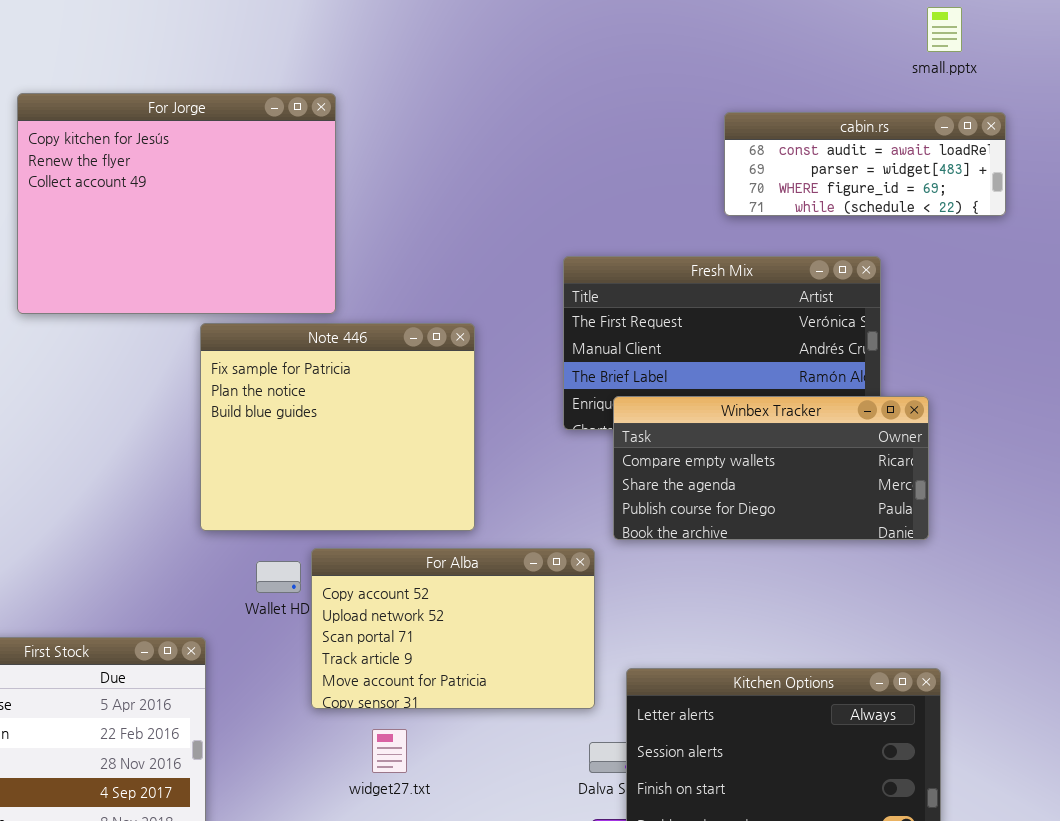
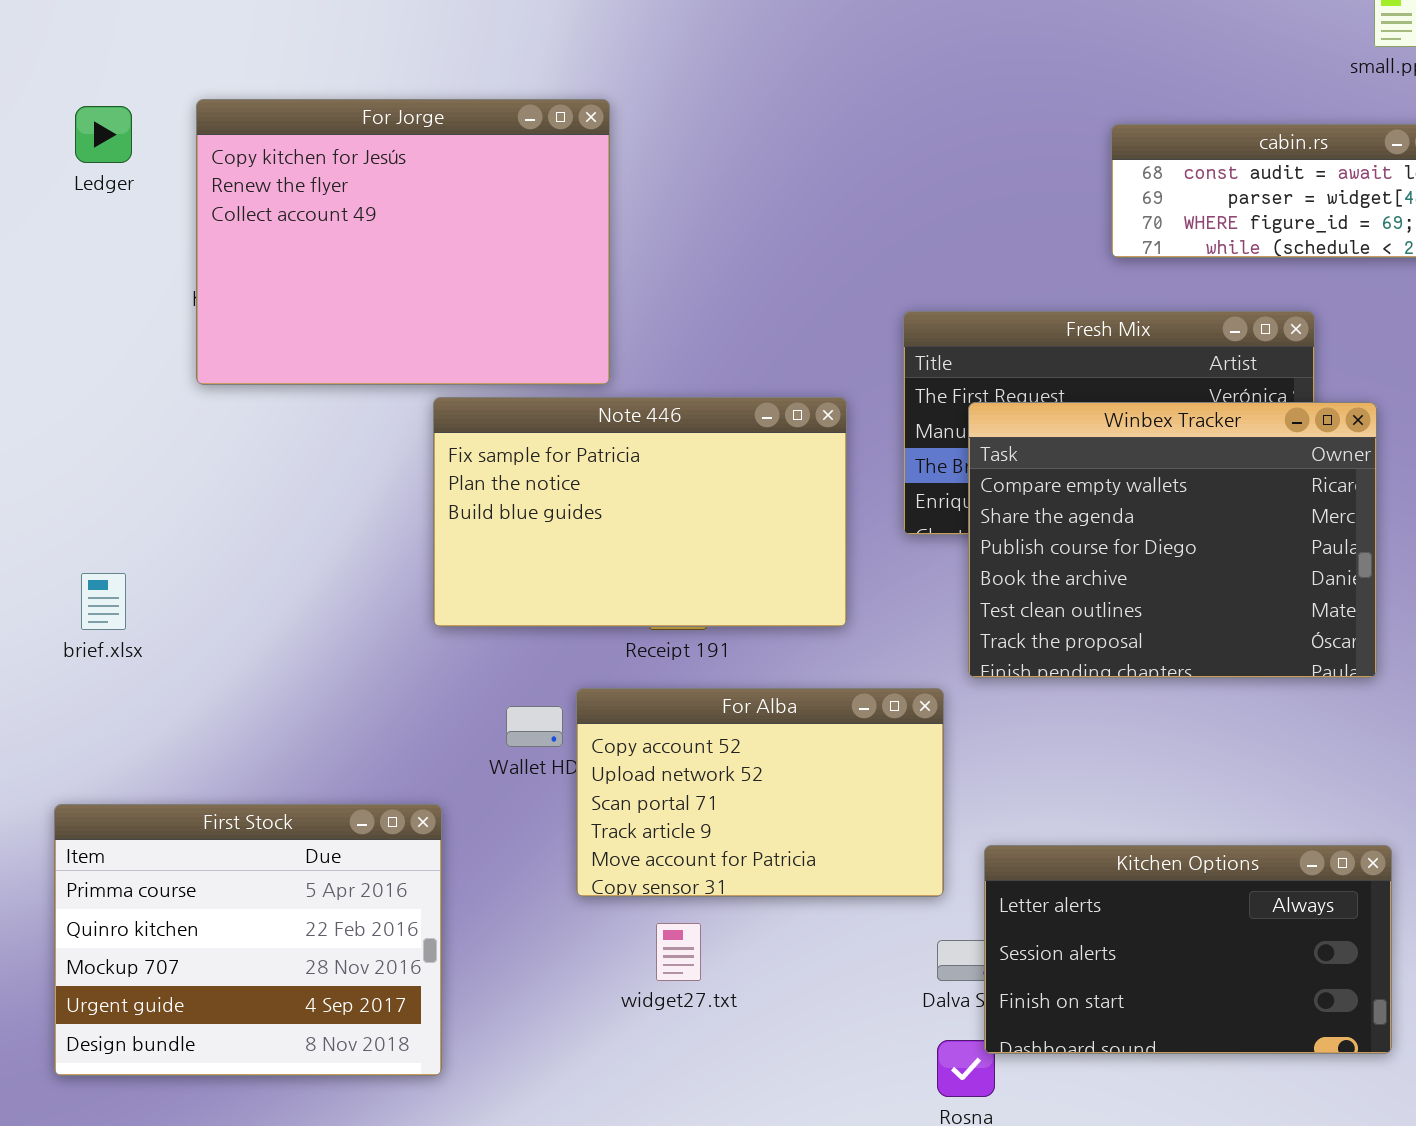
Note 446: [200,323,475,531] -> [433,397,847,627], resized
Winbex Tracker: [613,396,929,540] -> [968,402,1377,678], resized

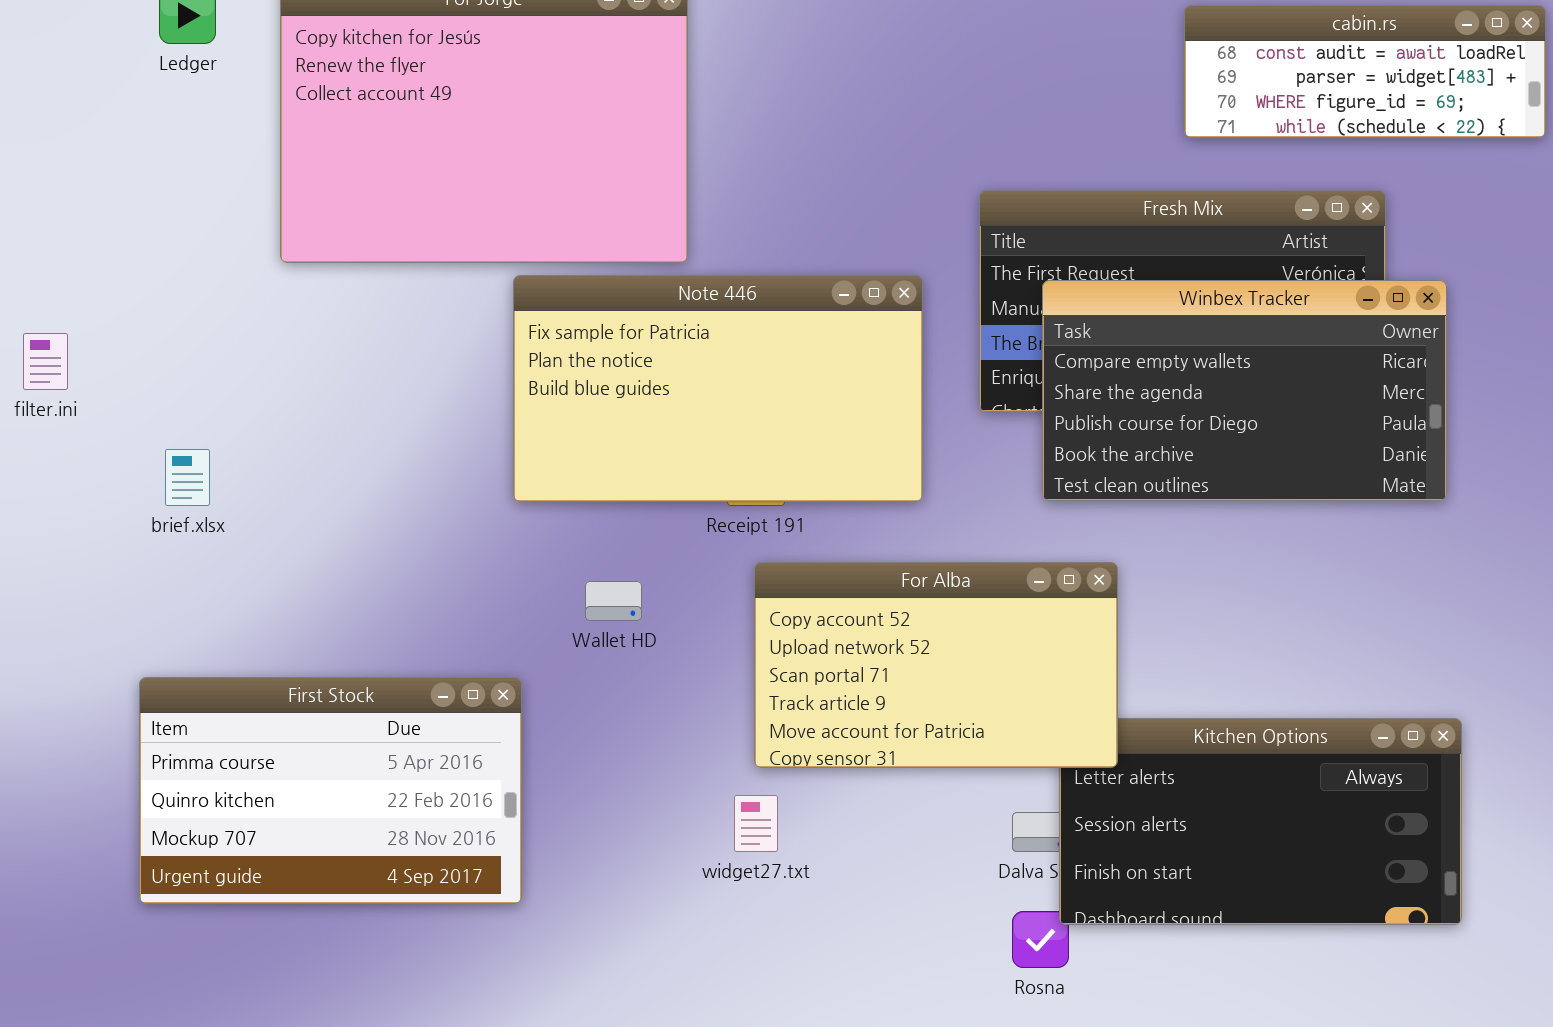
Winbex Tracker: [968,402,1377,678] -> [1042,280,1447,501], resized
For Alba: [576,688,944,897] -> [754,562,1118,768], moved
First Stock: [54,804,442,1076] -> [139,677,522,904], resized

